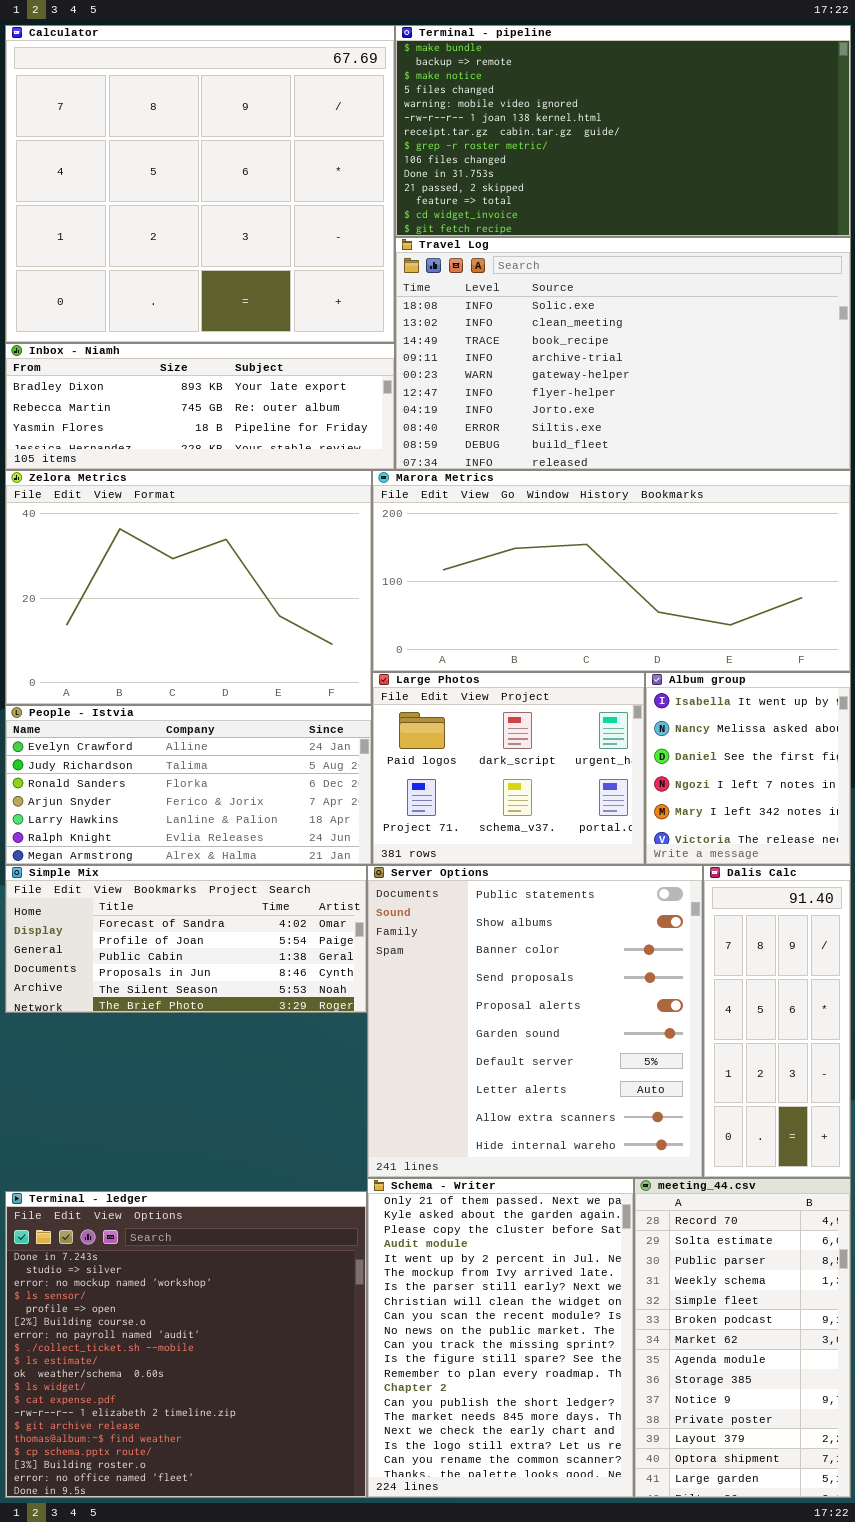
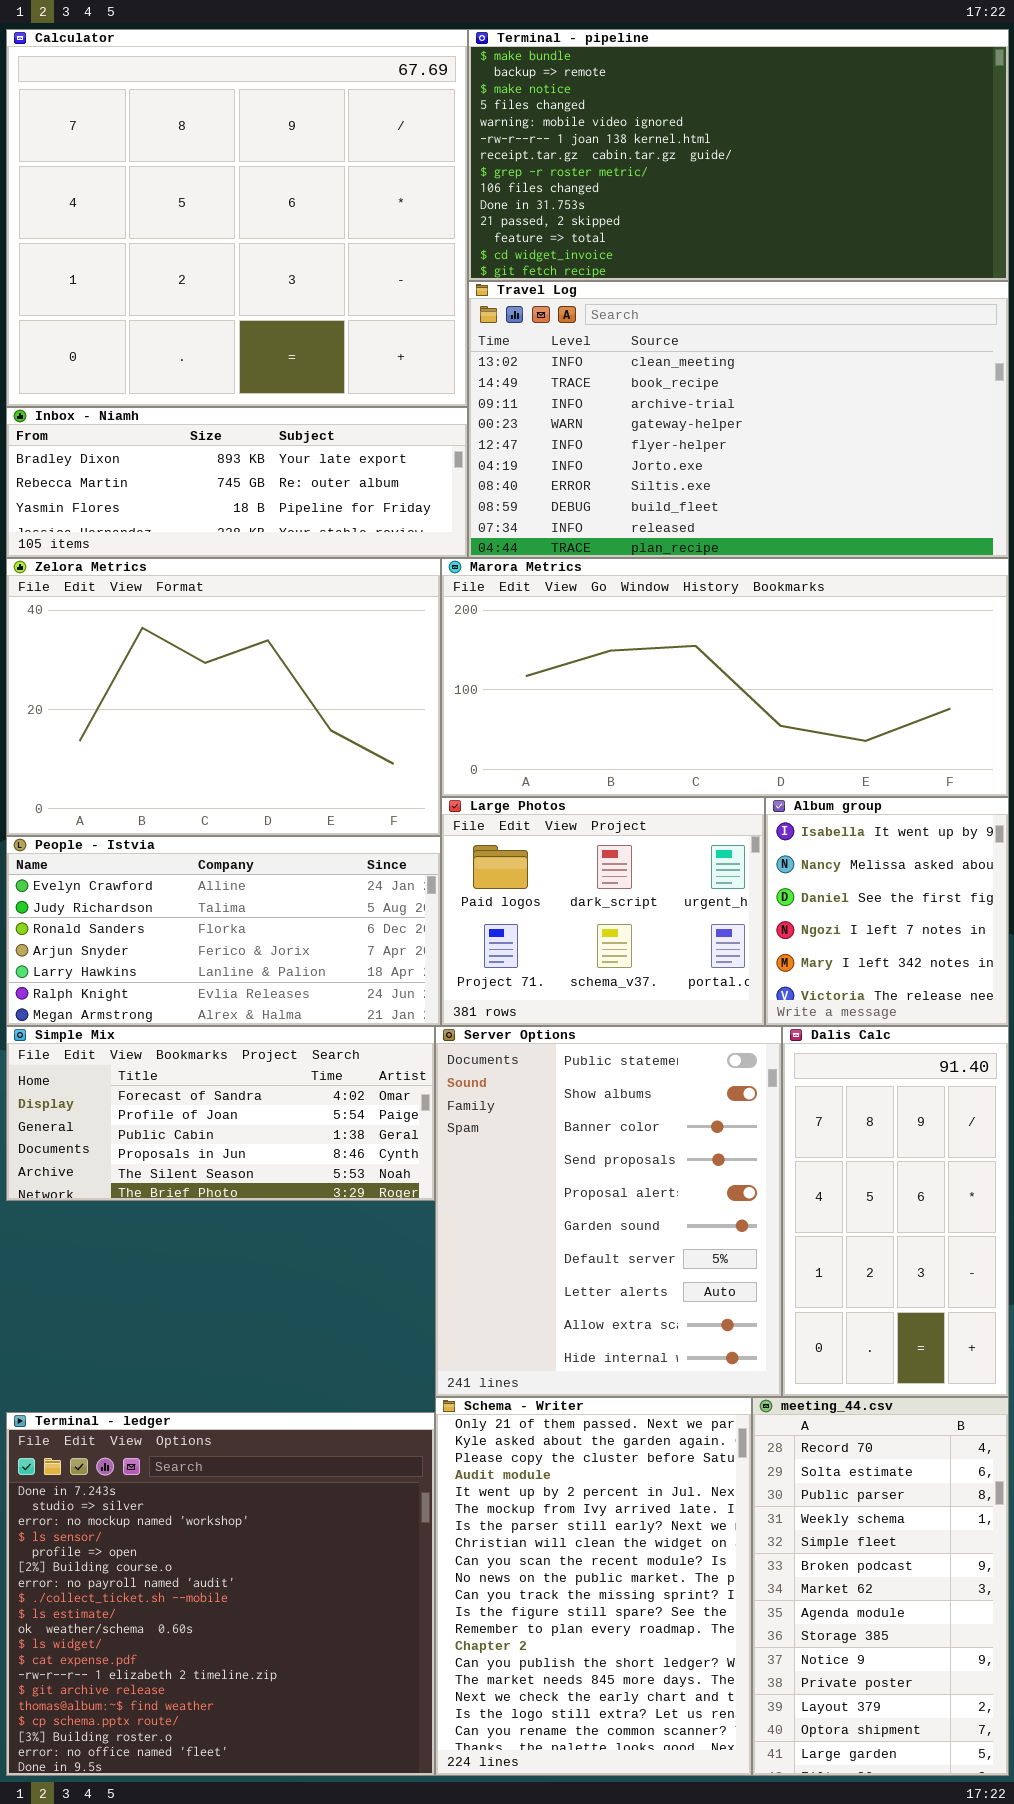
Travel Log: [395,237,851,470] -> [468,281,1009,558], scrolled down 1 row
Server Options: [367,865,703,1178] -> [435,1026,782,1397], resized
Dalis Calc: [703,865,851,1178] -> [782,1026,1009,1397], resized

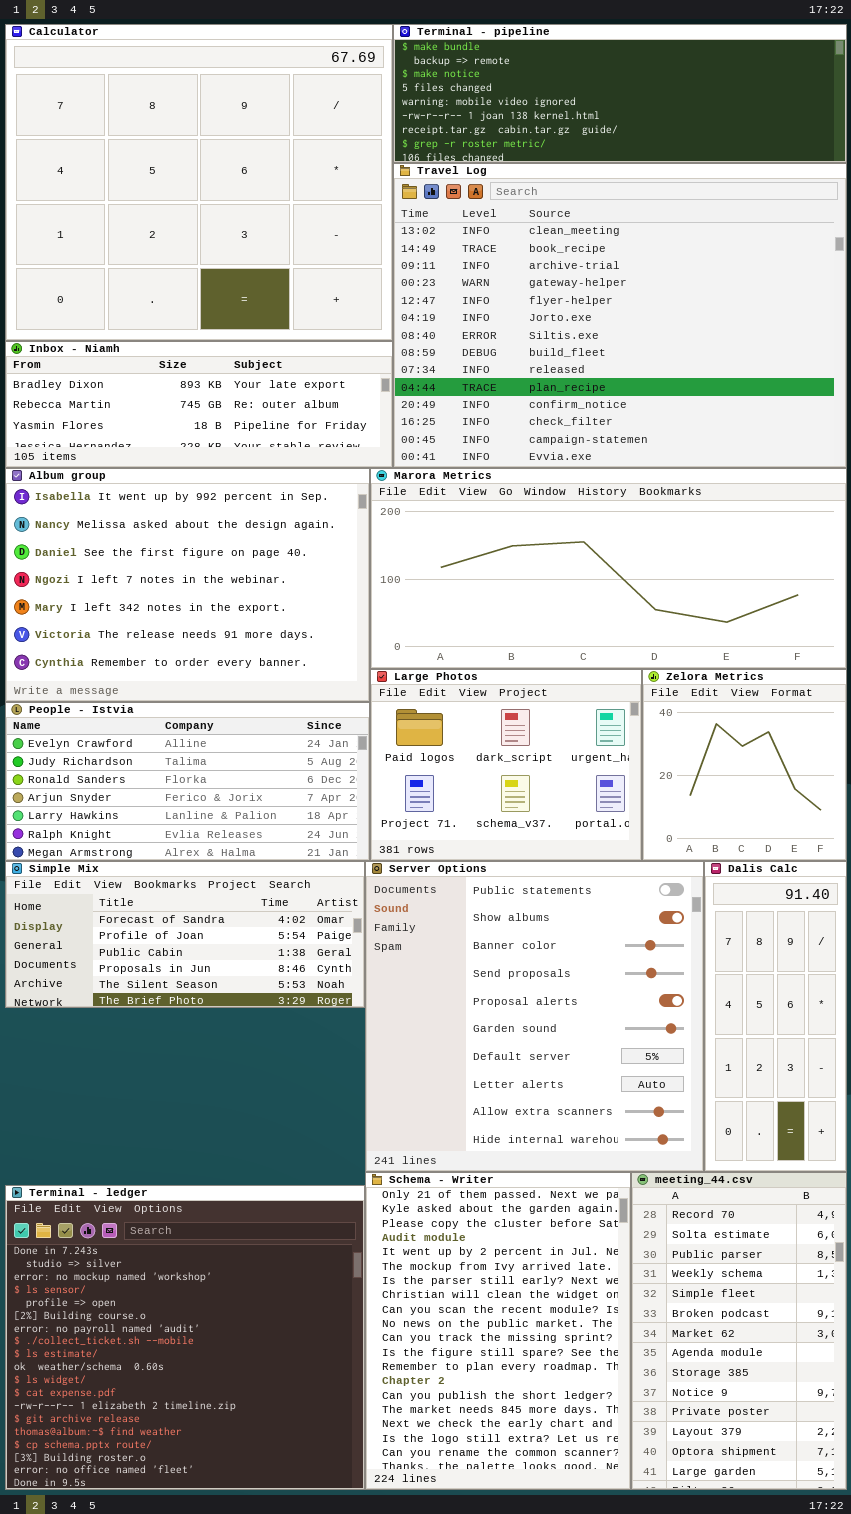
Terminal - pipeline: [468,29,1009,281] -> [393,24,847,163], resized
Travel Log: [468,281,1009,558] -> [393,163,847,468], resized
Zelora Metrics: [6,558,441,836] -> [642,669,847,861], moved, resized
Album group: [765,797,1009,1026] -> [5,468,370,702], moved, resized
Server Options: [435,1026,782,1397] -> [365,861,704,1172], resized
Dalis Calc: [782,1026,1009,1397] -> [704,861,847,1172], resized

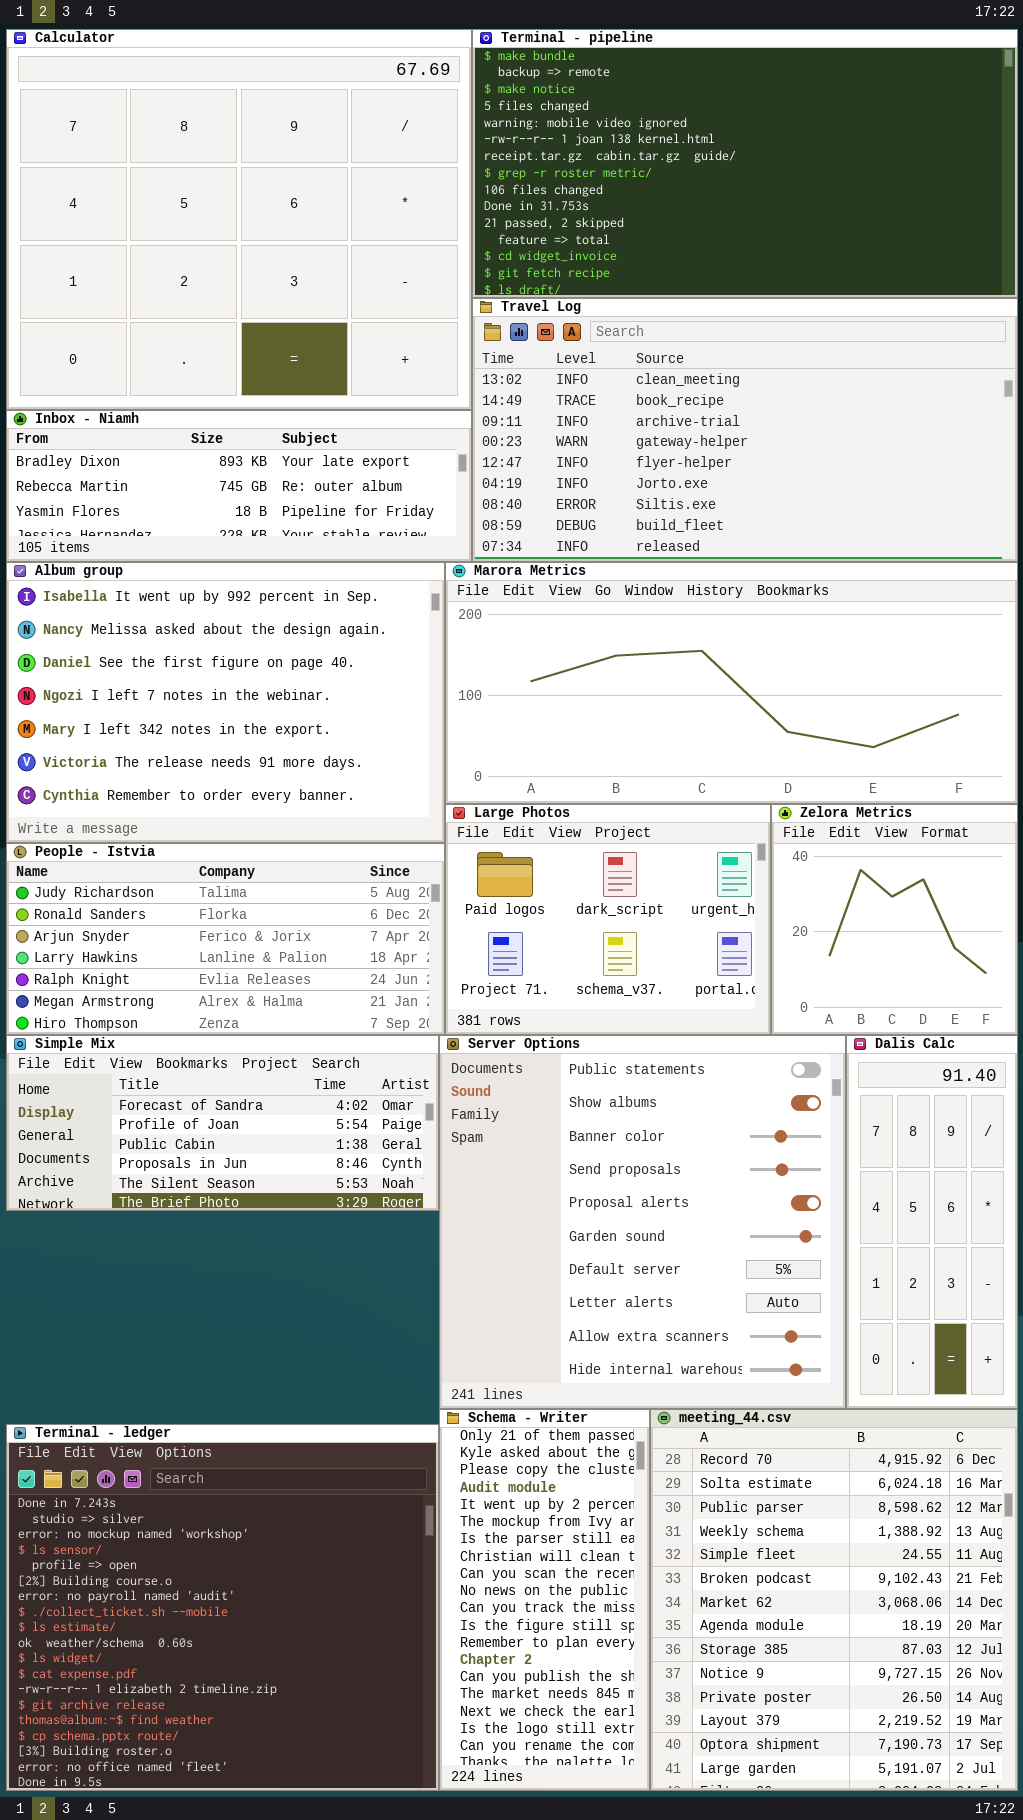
Terminal - pipeline: [393,24,847,163] -> [472,29,1018,298], resized
Travel Log: [393,163,847,468] -> [472,298,1018,562], resized
People - Istvia: [5,702,370,861] -> [6,843,445,1035], scrolled down 1 row
Schema - Writer: [365,1172,631,1490] -> [439,1409,650,1791], resized
meeting_44.csv: [631,1172,847,1490] -> [650,1409,1018,1791], resized

